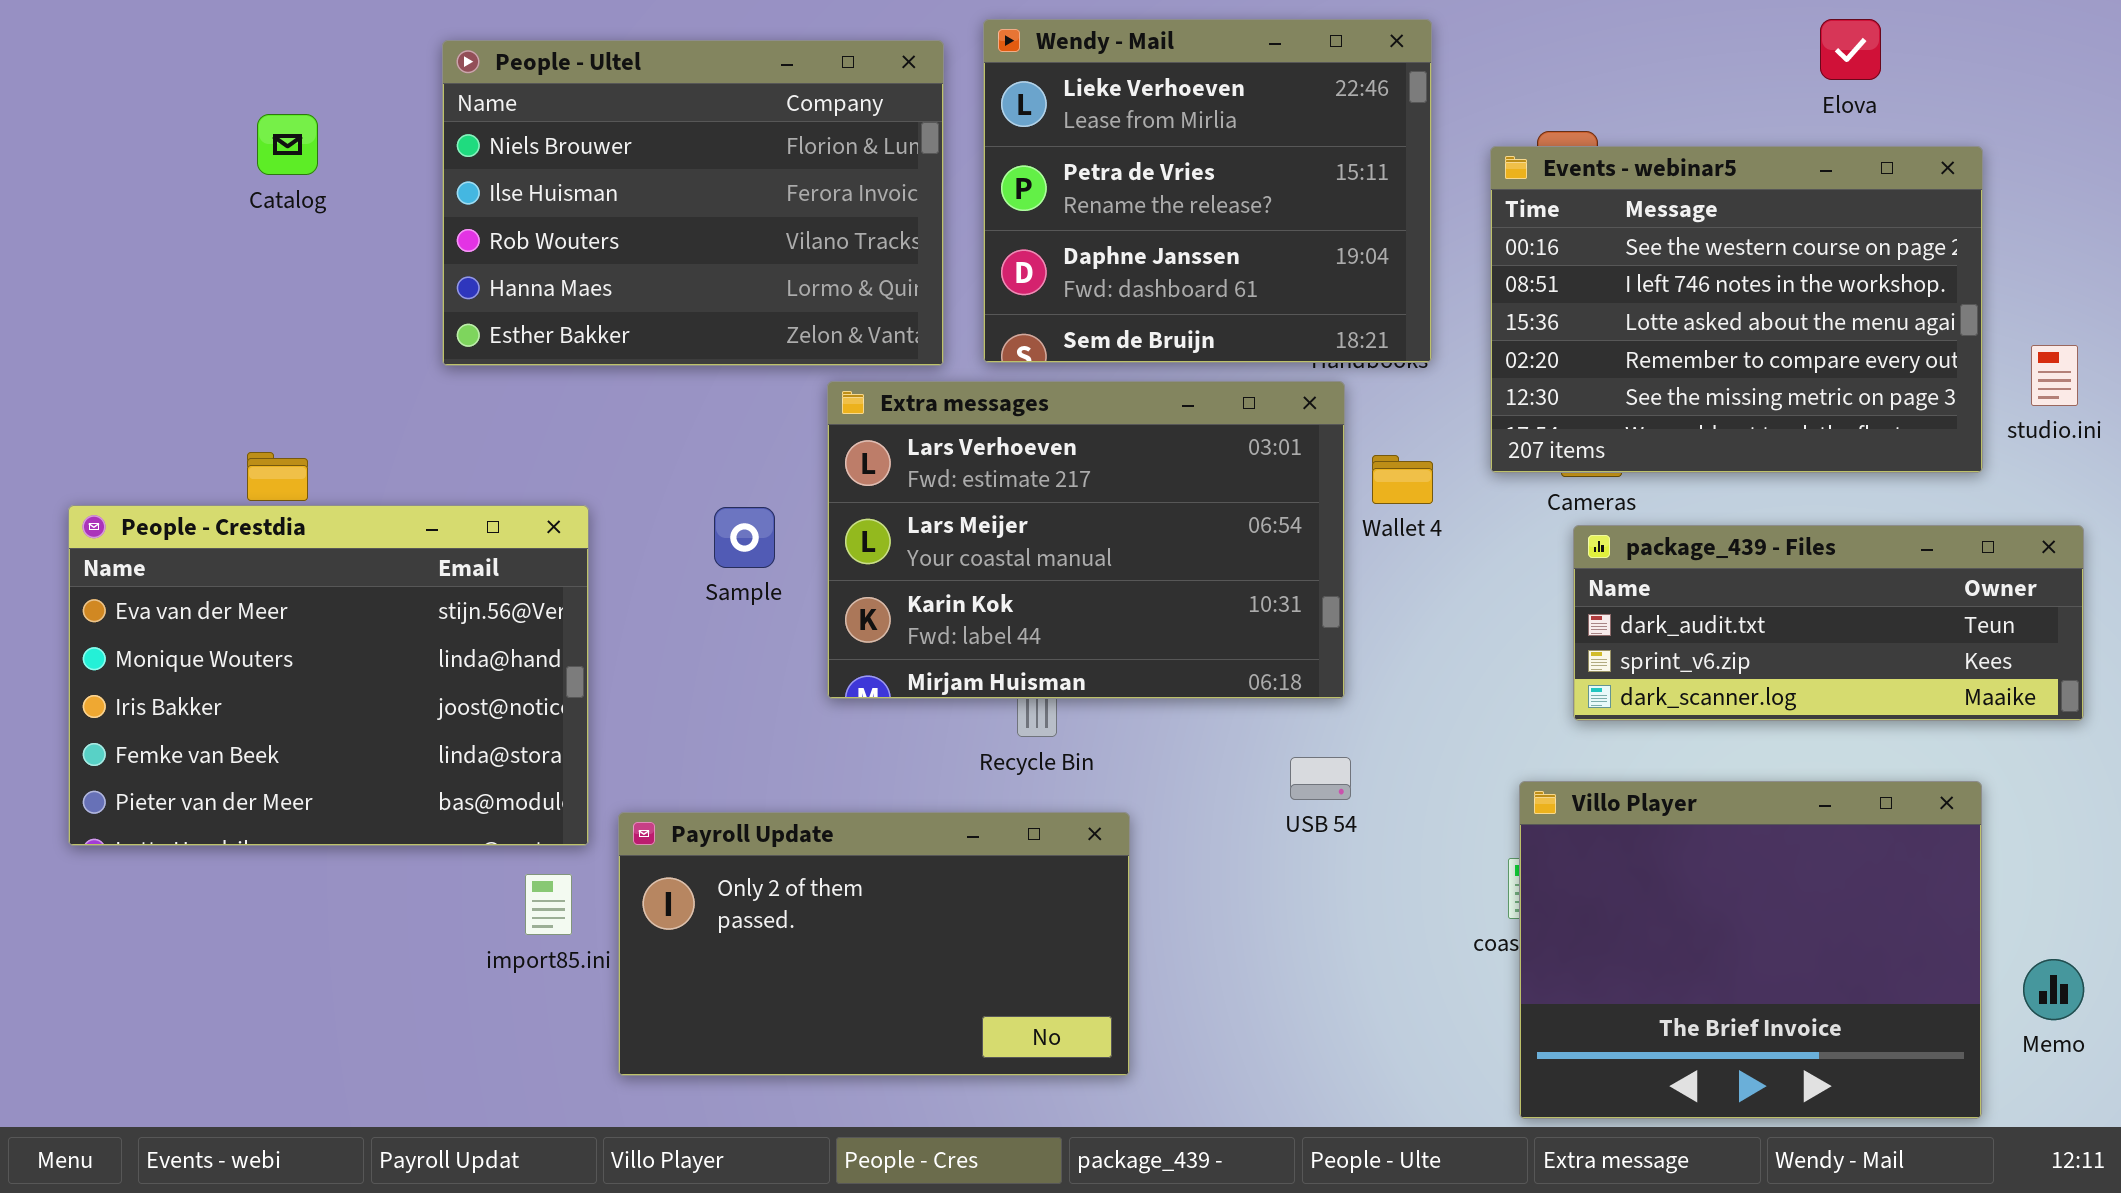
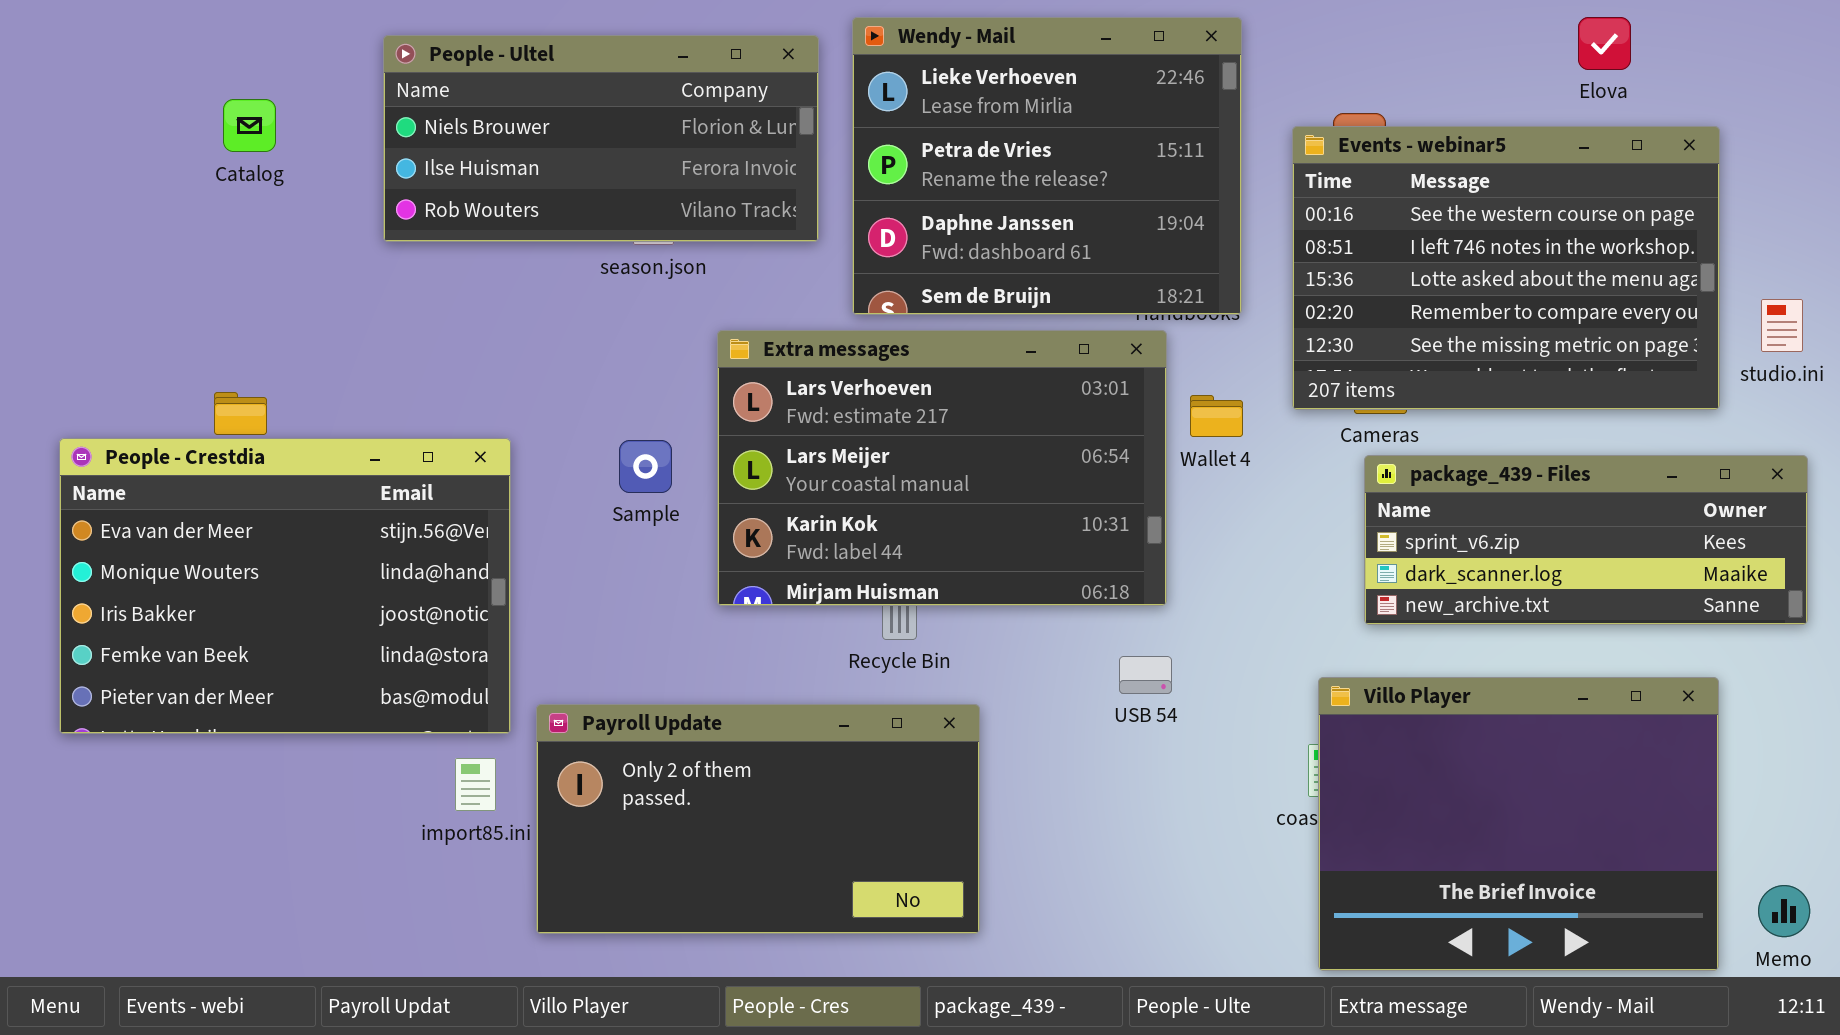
People - Ultel: [442,40,944,366] -> [383,35,819,242], resized
package_439 - Files: [1573,525,2084,721] -> [1364,455,1808,625], scrolled down 1 row
Memo: [2023,959,2084,1020] -> [1758,885,1810,937], moved

